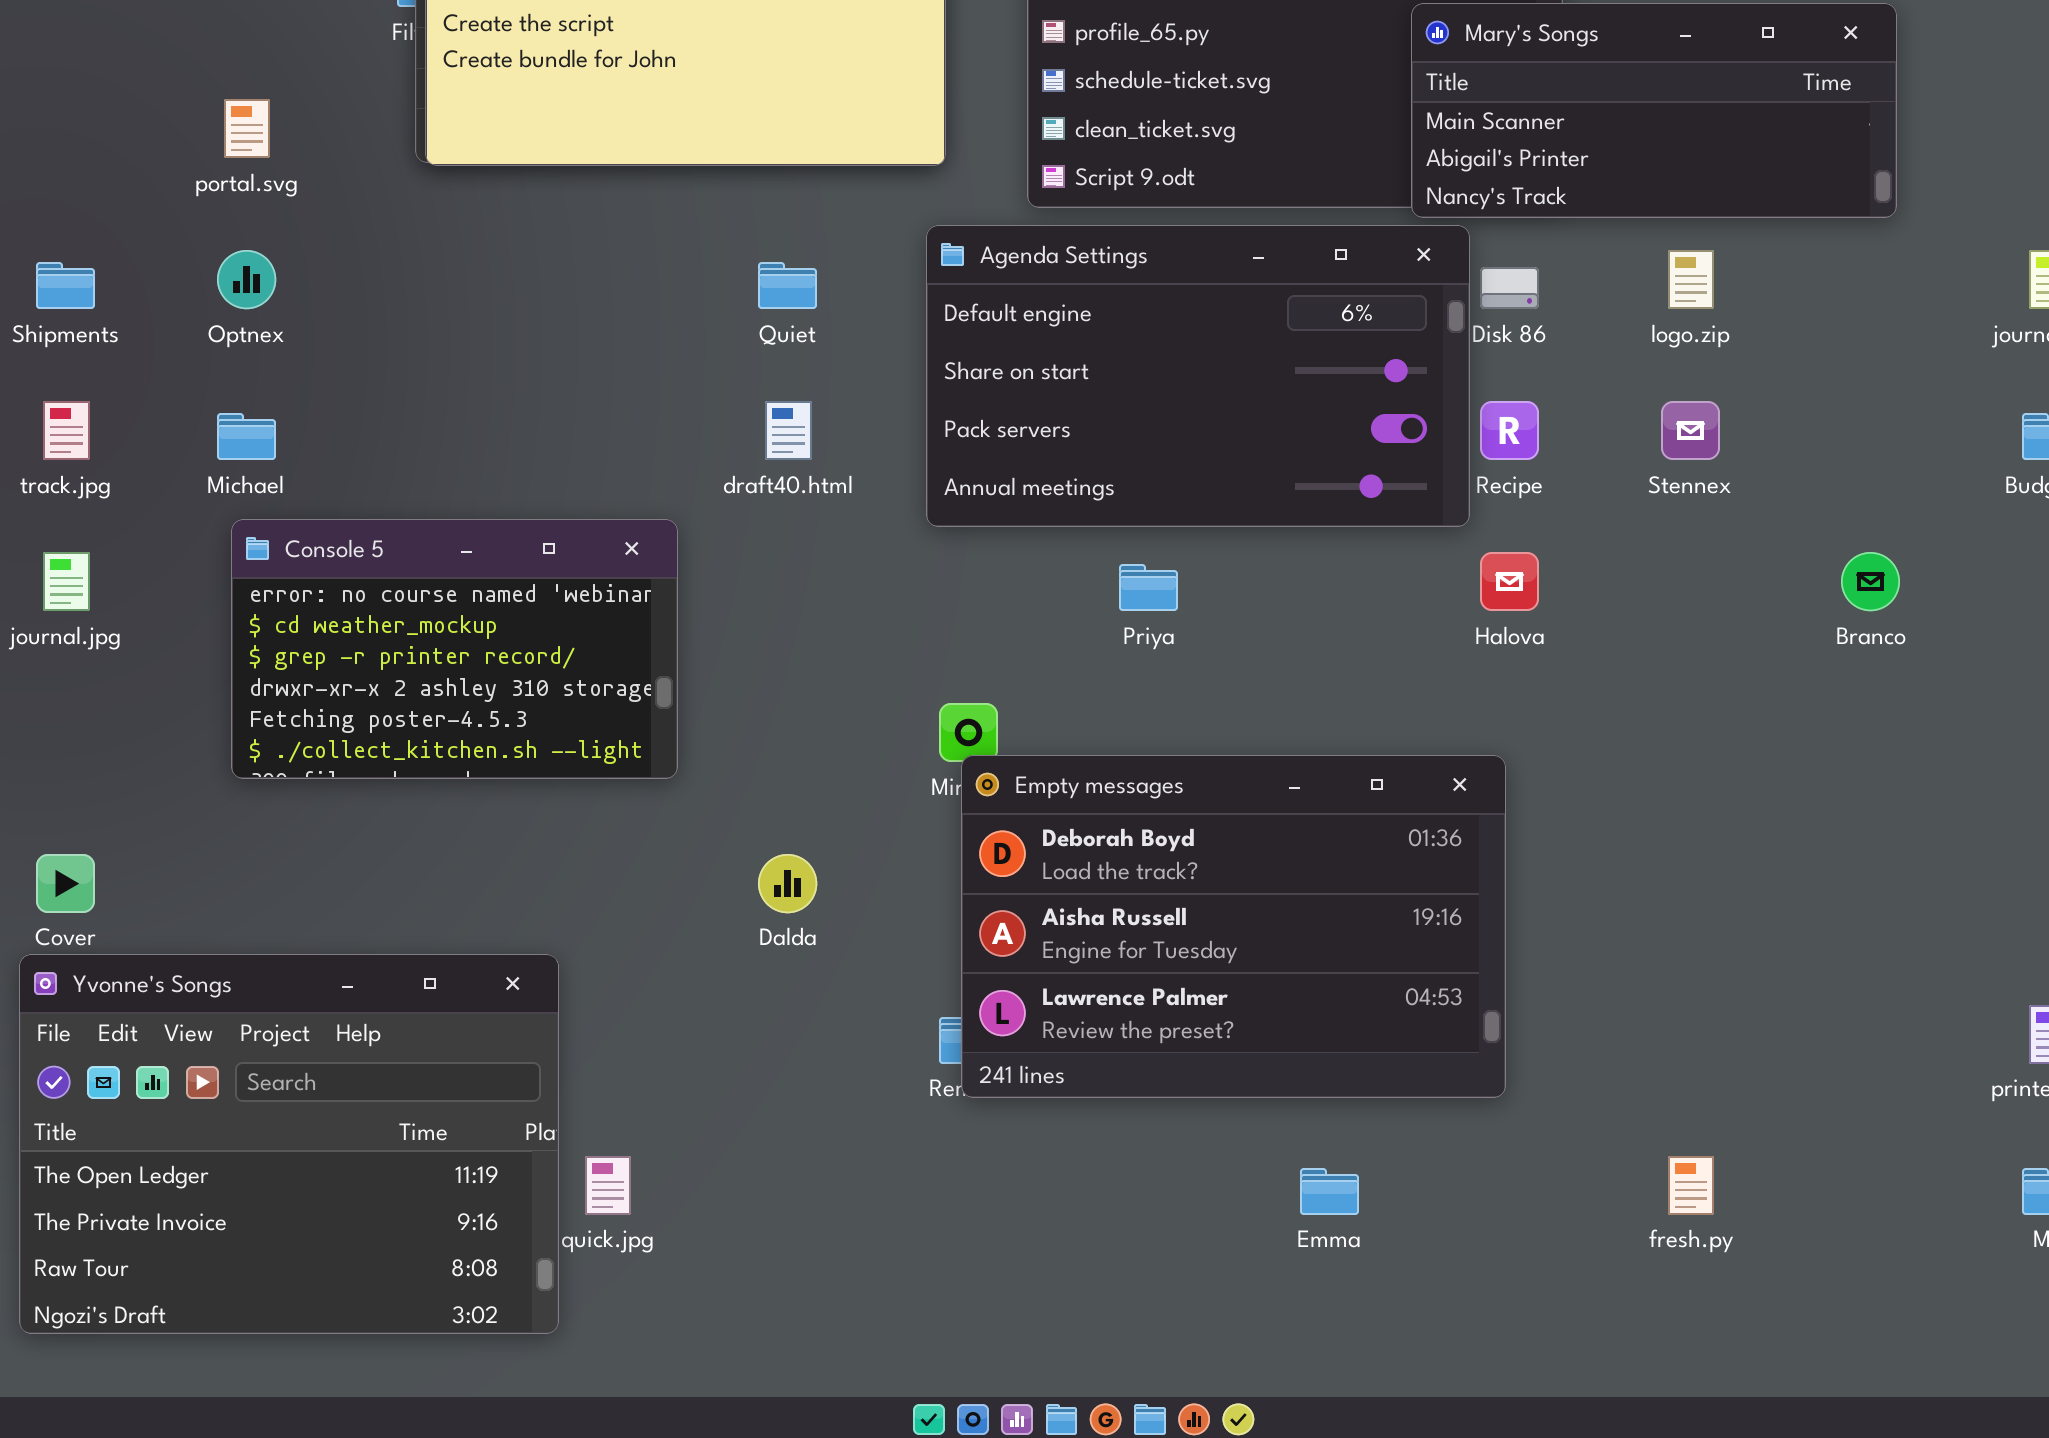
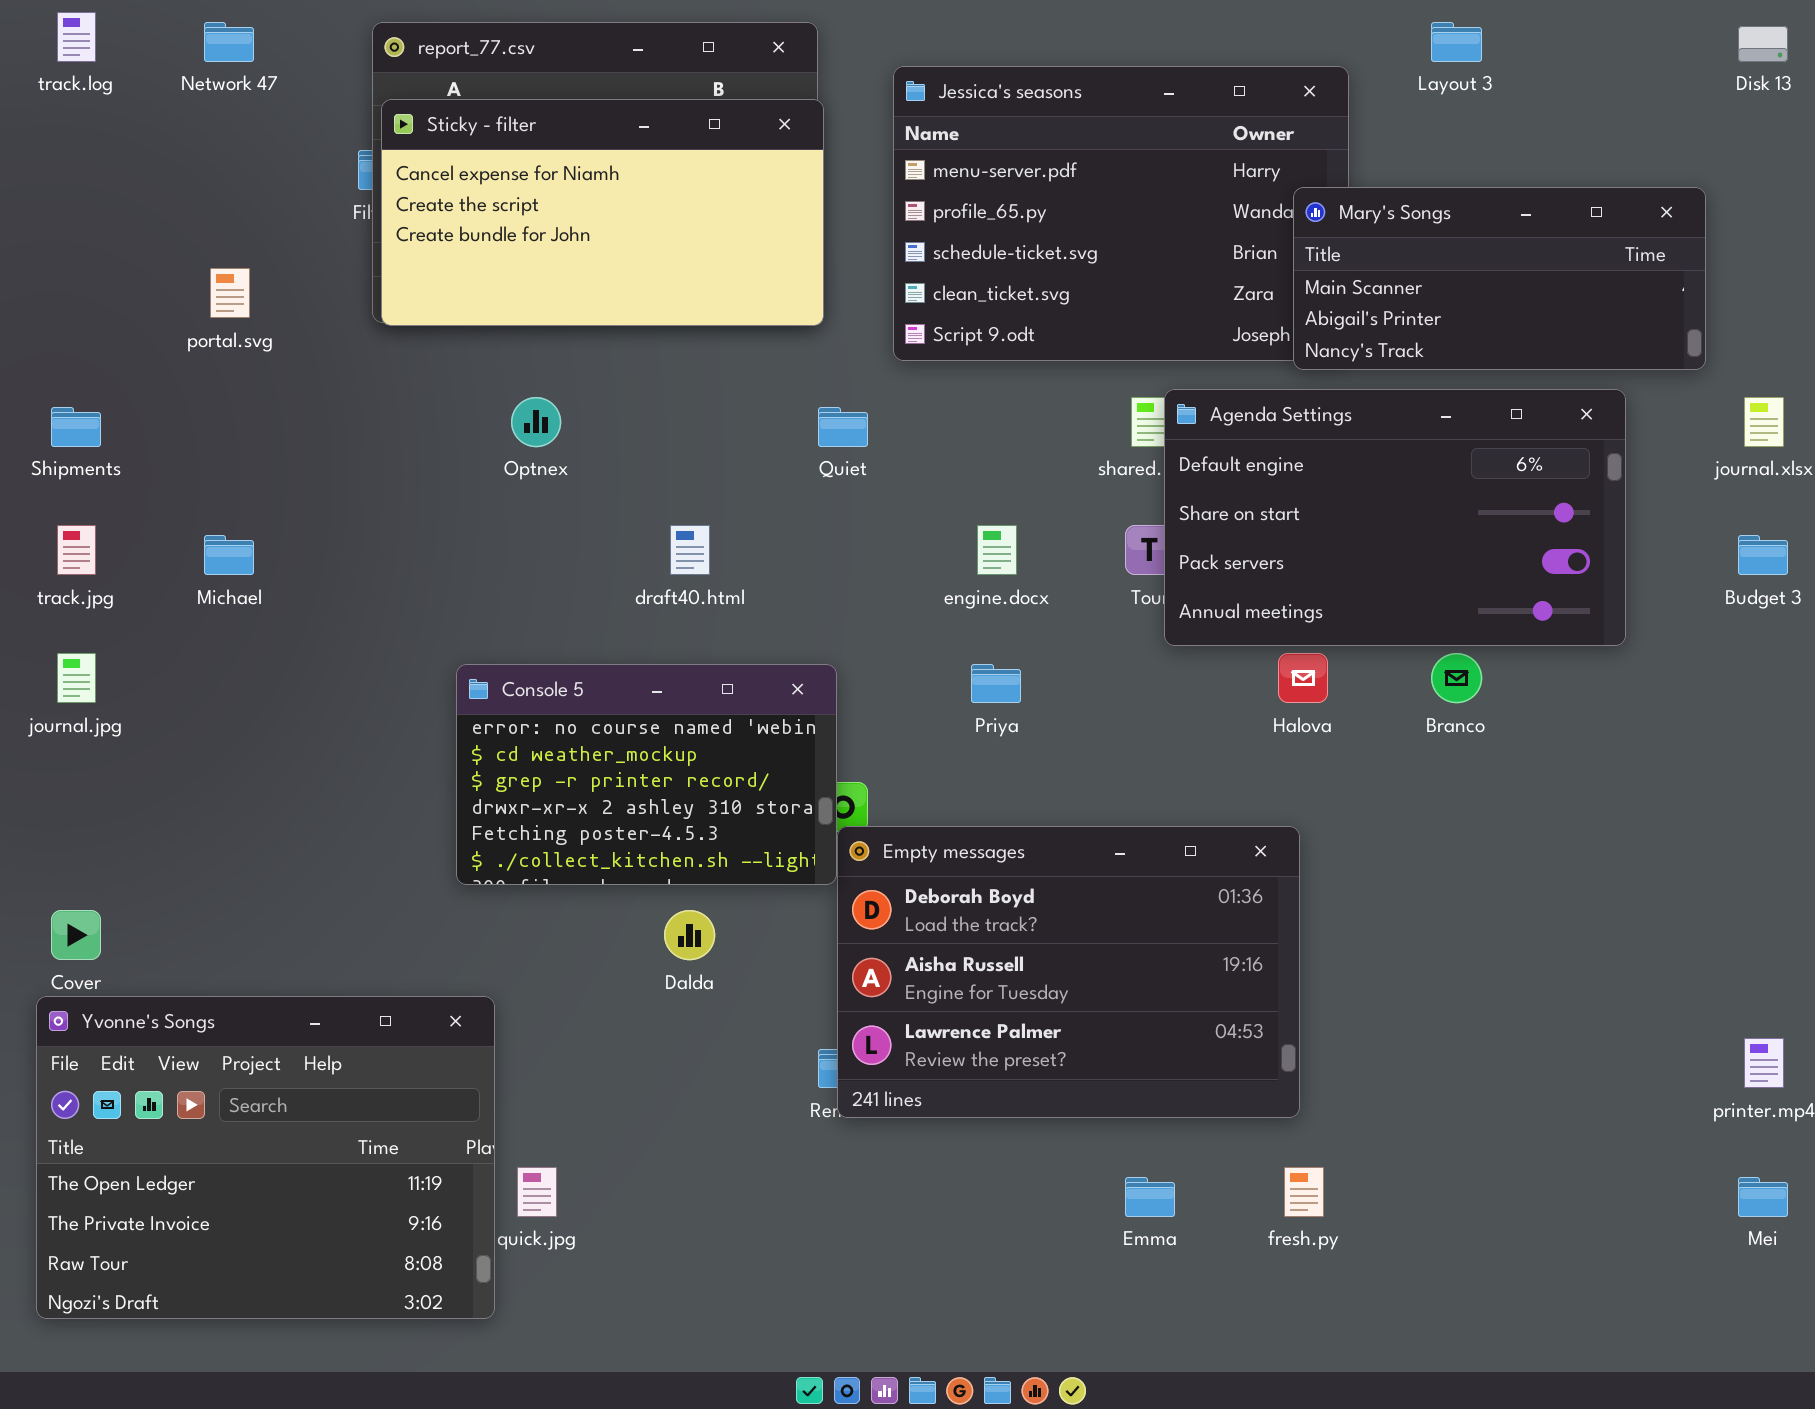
Mary's Songs: [1411,3,1897,218] -> [1293,187,1706,370], moved
Agenda Settings: [926,225,1470,527] -> [1164,389,1626,646], moved
Optnex: [217,250,276,309] -> [511,397,561,447], moved
Quiet: [758,262,817,309] -> [818,407,868,447], moved
Console 5: [231,519,678,779] -> [456,664,837,885], moved
Branco: [1841,552,1900,611] -> [1431,653,1482,703], moved
fresh.py: [1668,1156,1714,1215] -> [1284,1167,1324,1217], moved

